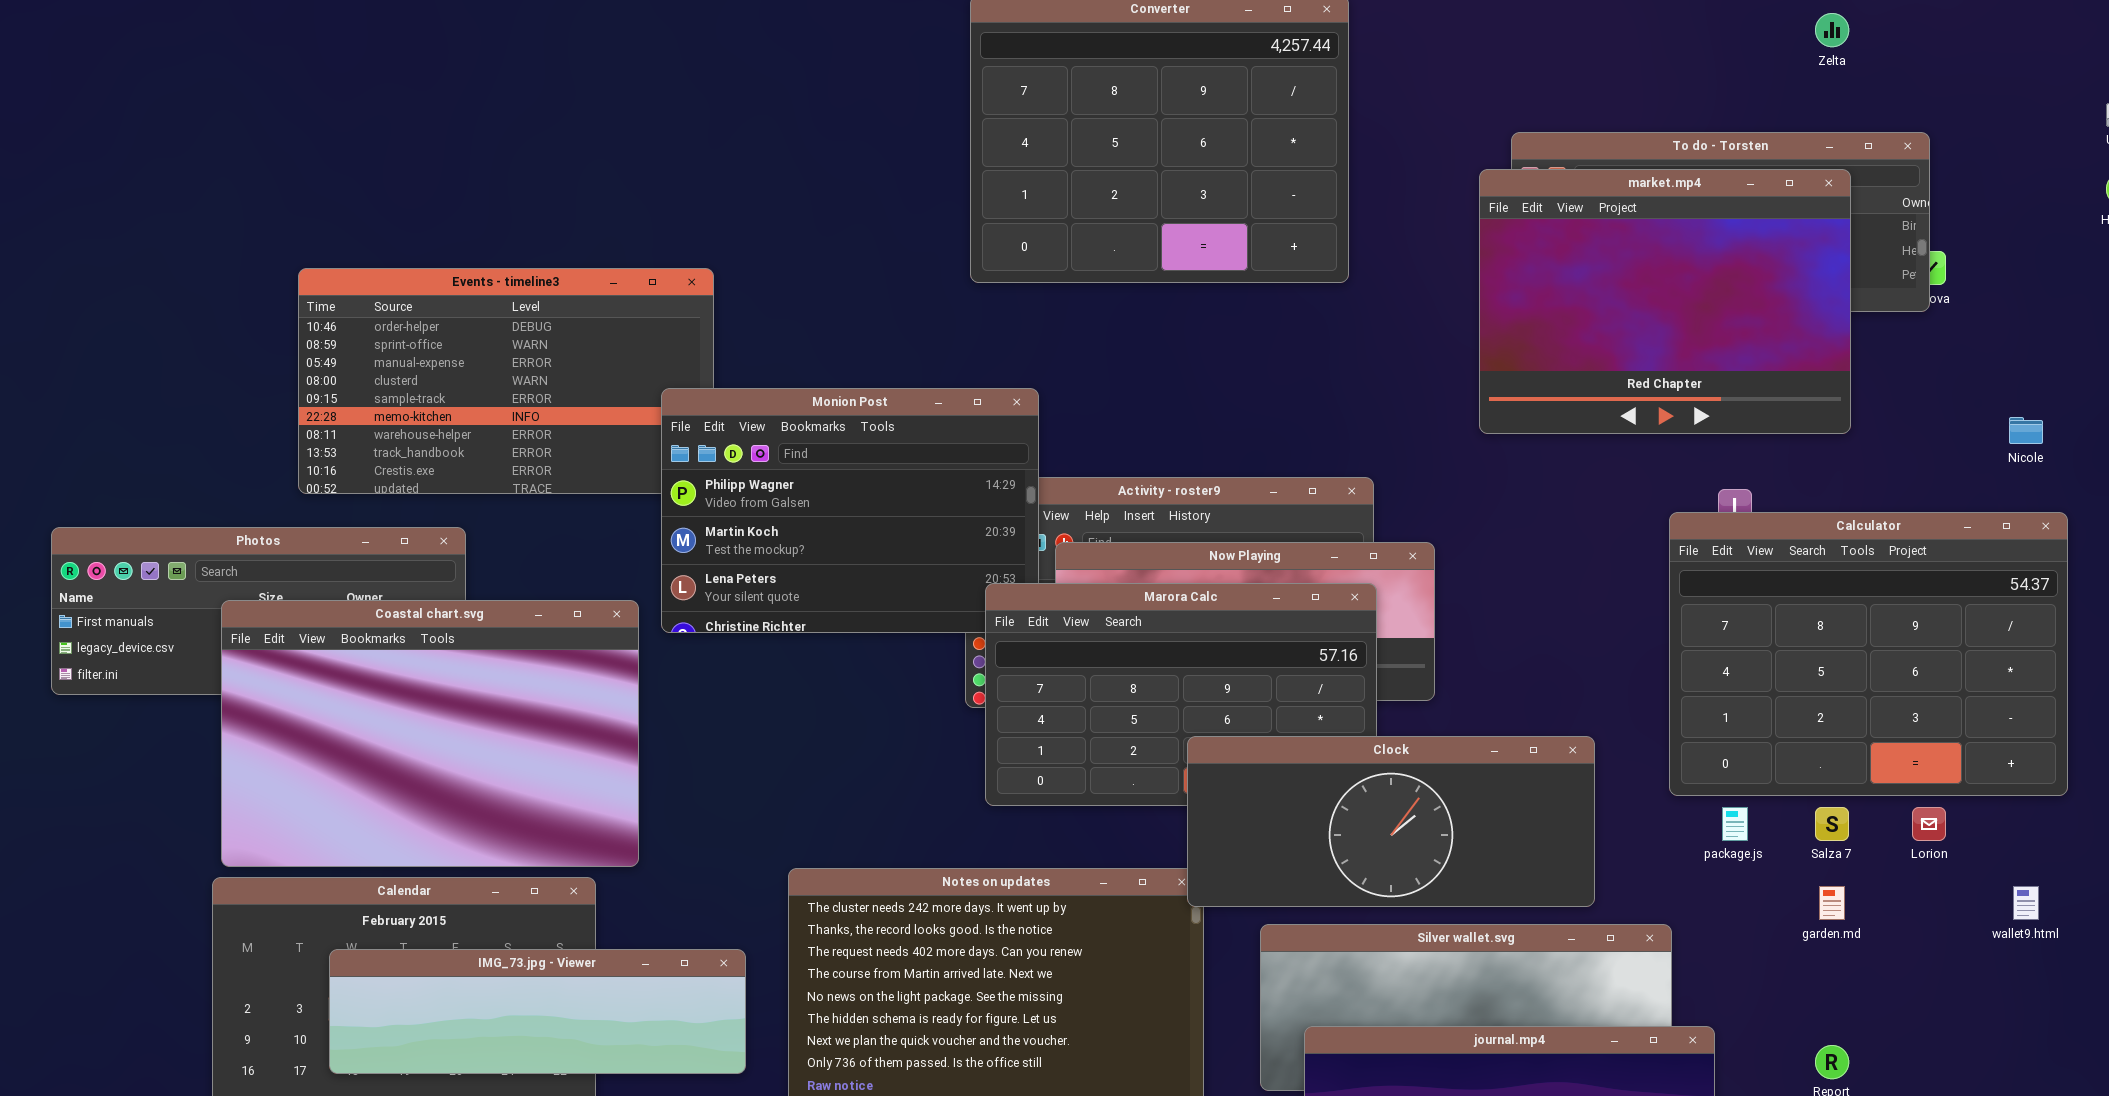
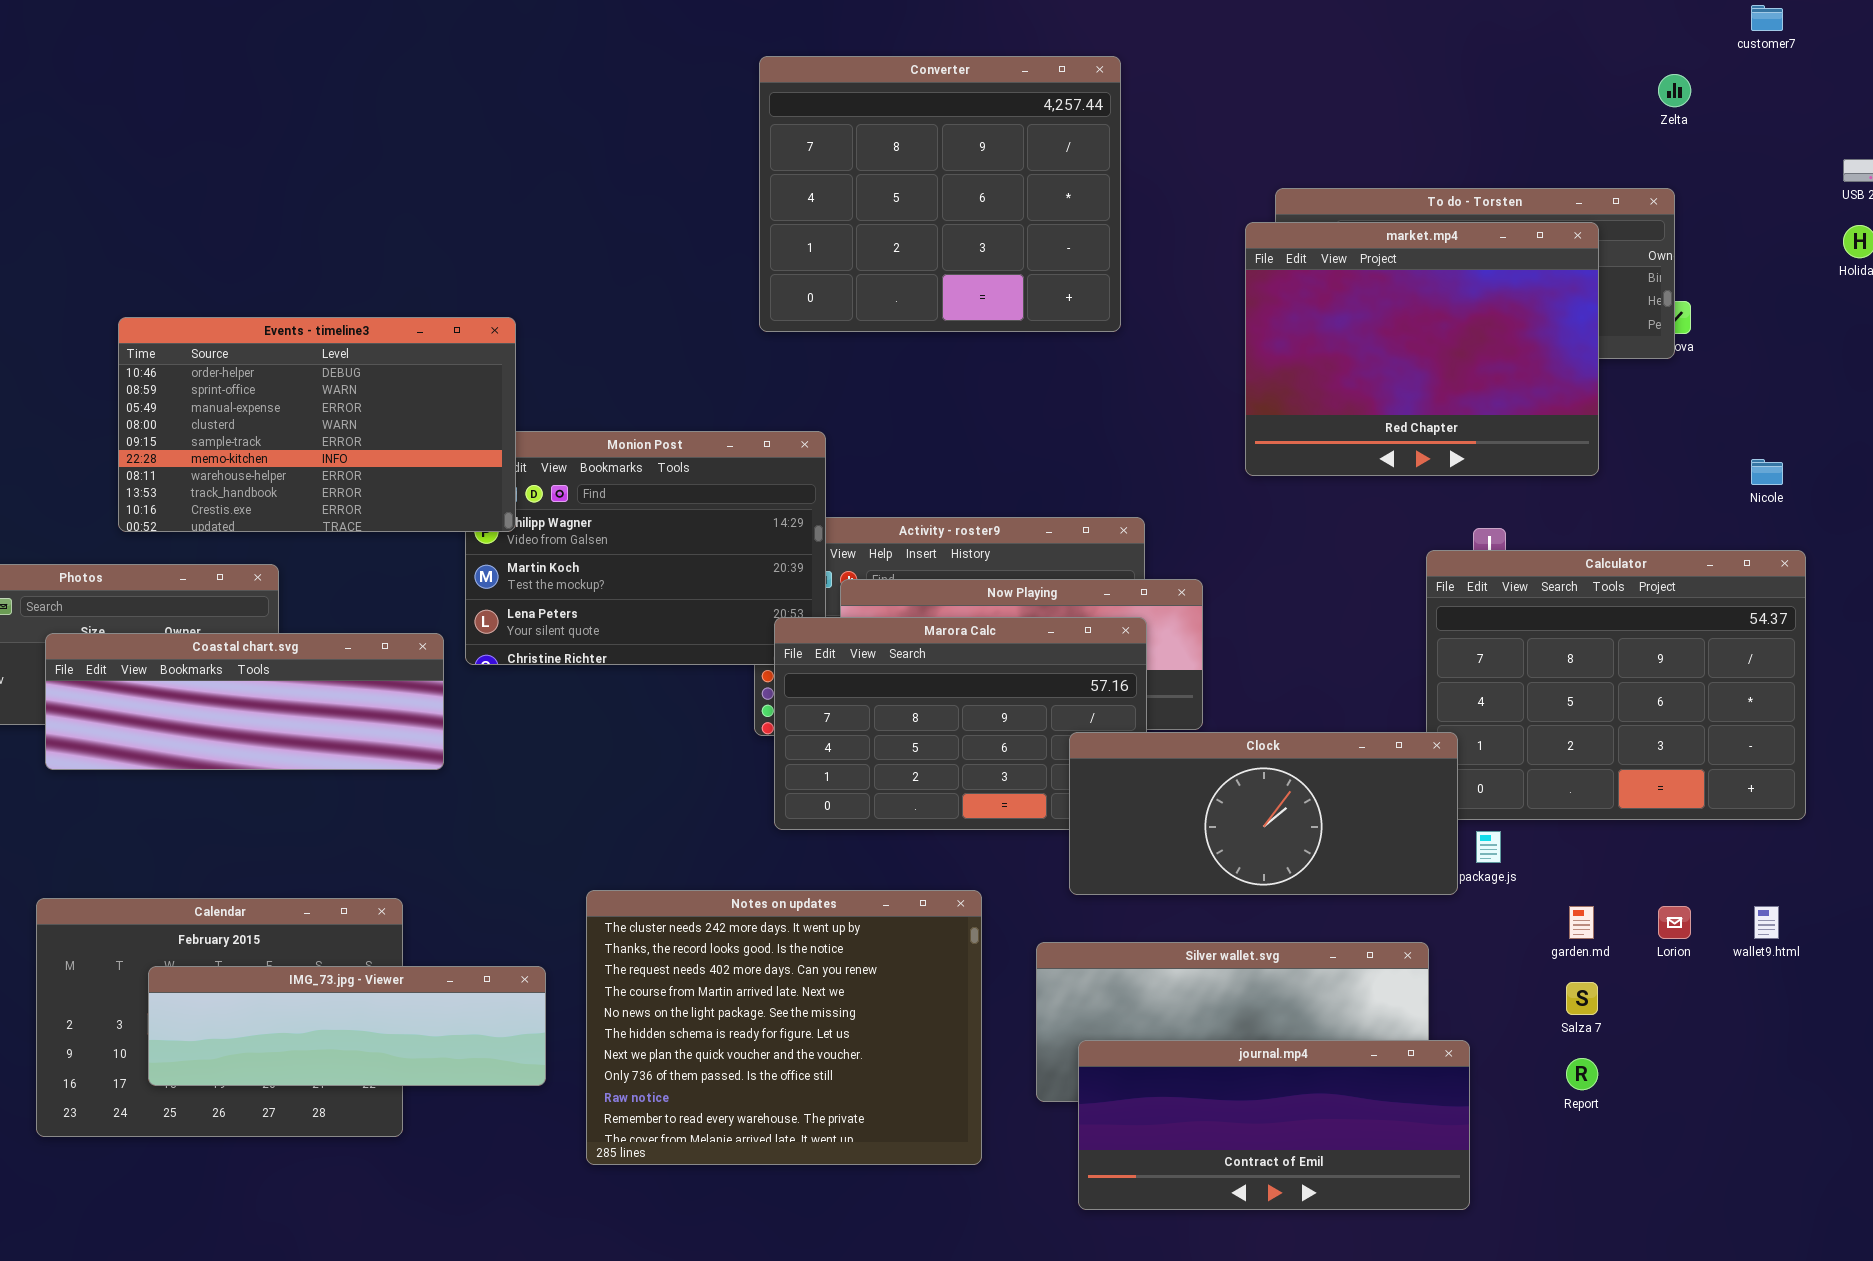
Zelta: [1815,13,1849,47] -> [1658,74,1691,107], moved
Events - timeline3: [298,268,714,494] -> [118,317,516,532], raised
Coastal chart.svg: [221,600,639,867] -> [45,633,444,770], resized
Clock: [1187,736,1595,907] -> [1069,732,1458,895], moved
Salza 7: [1815,807,1849,841] -> [1566,982,1598,1015], moved
Lorion: [1912,807,1946,841] -> [1658,906,1691,939], moved

